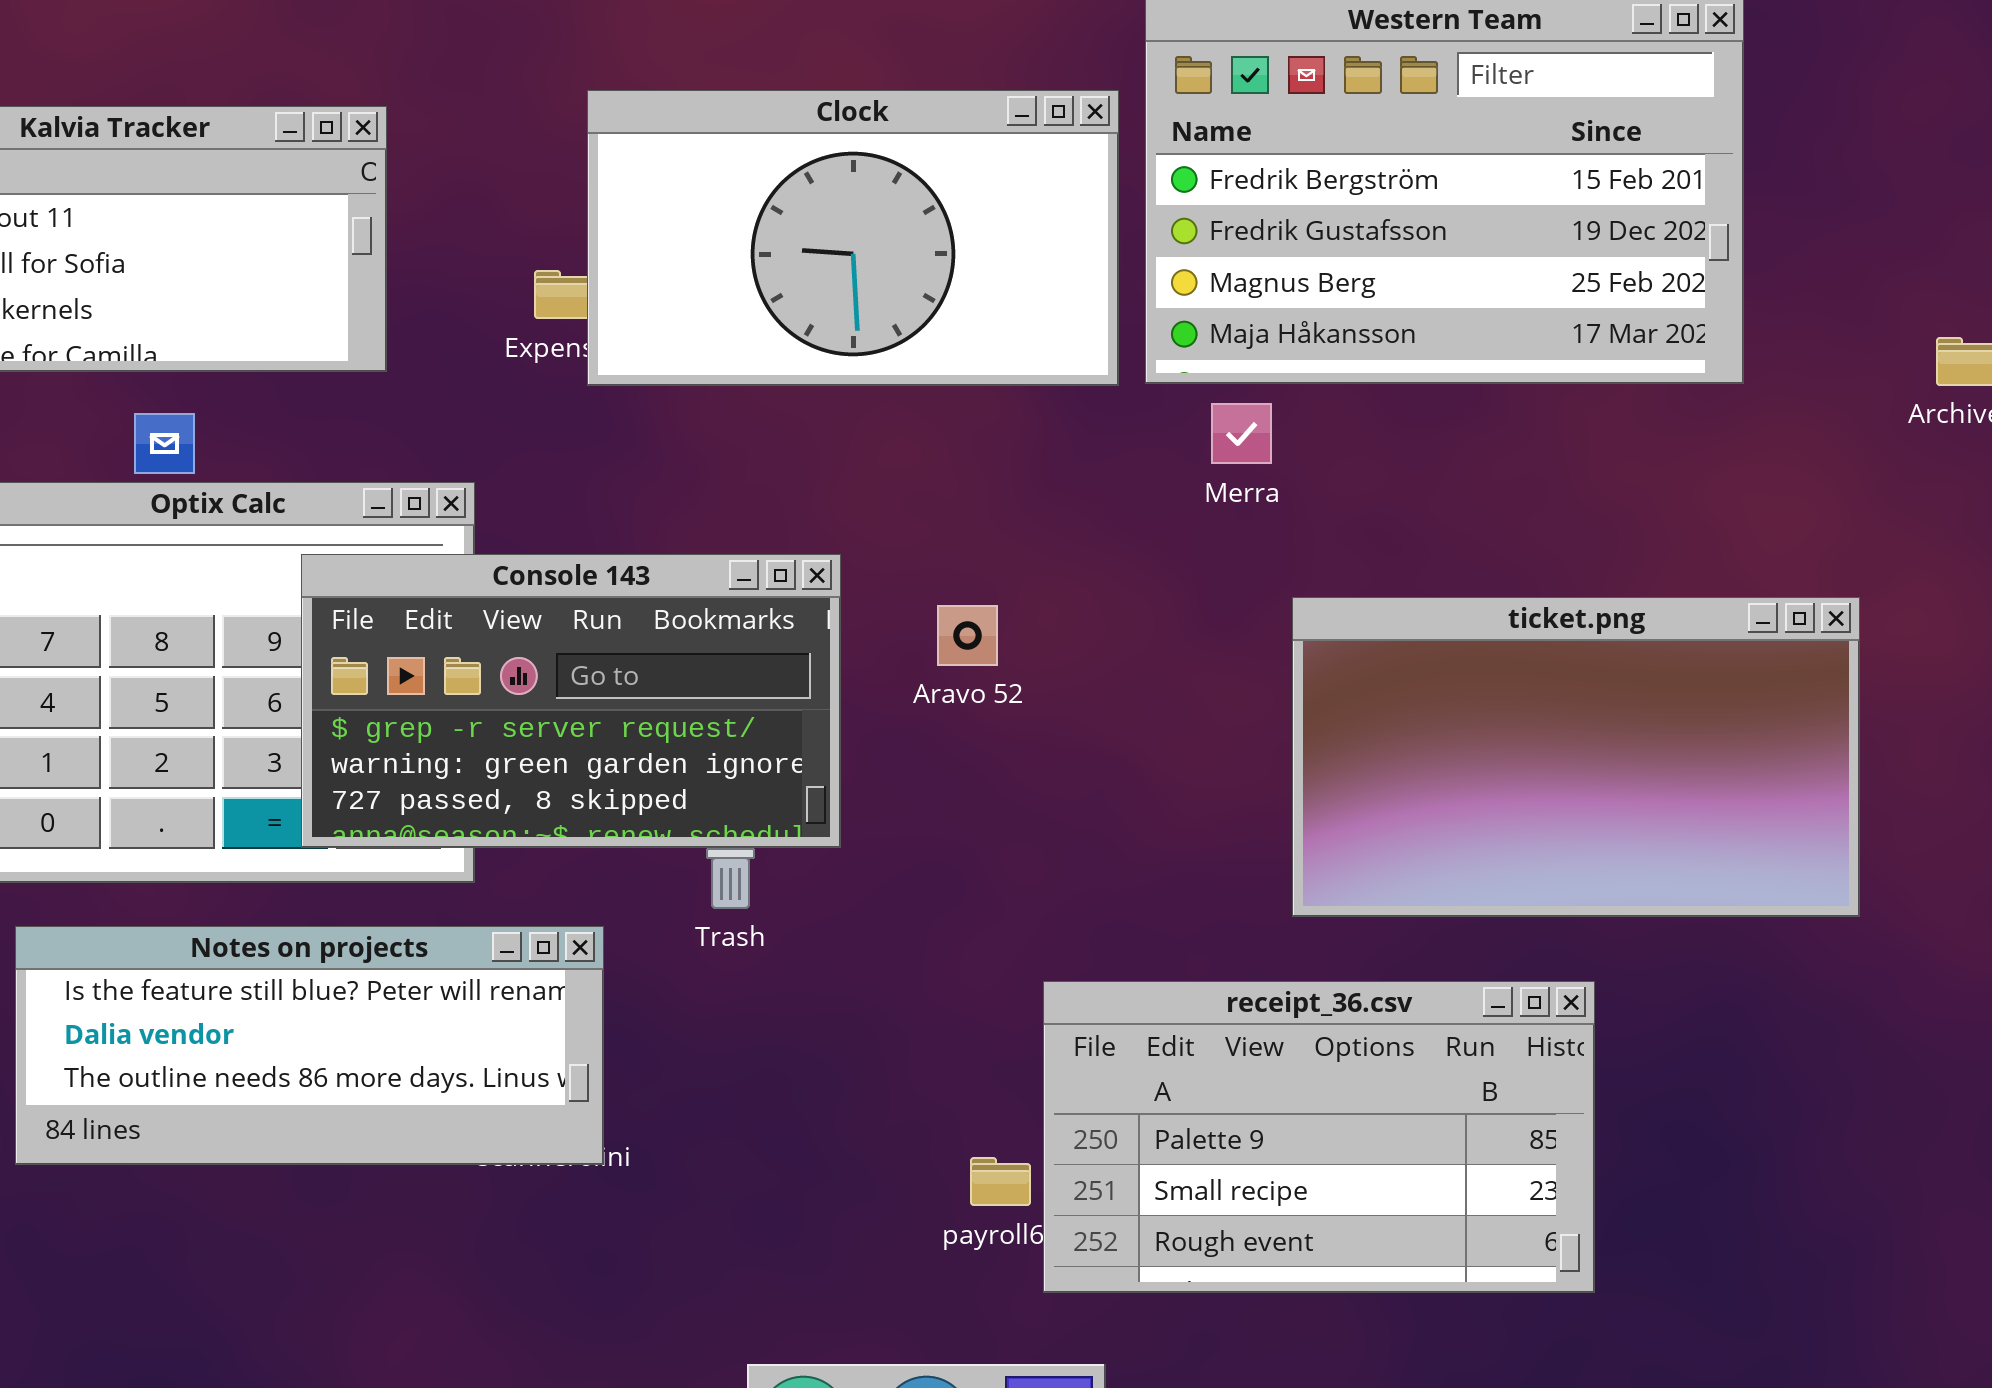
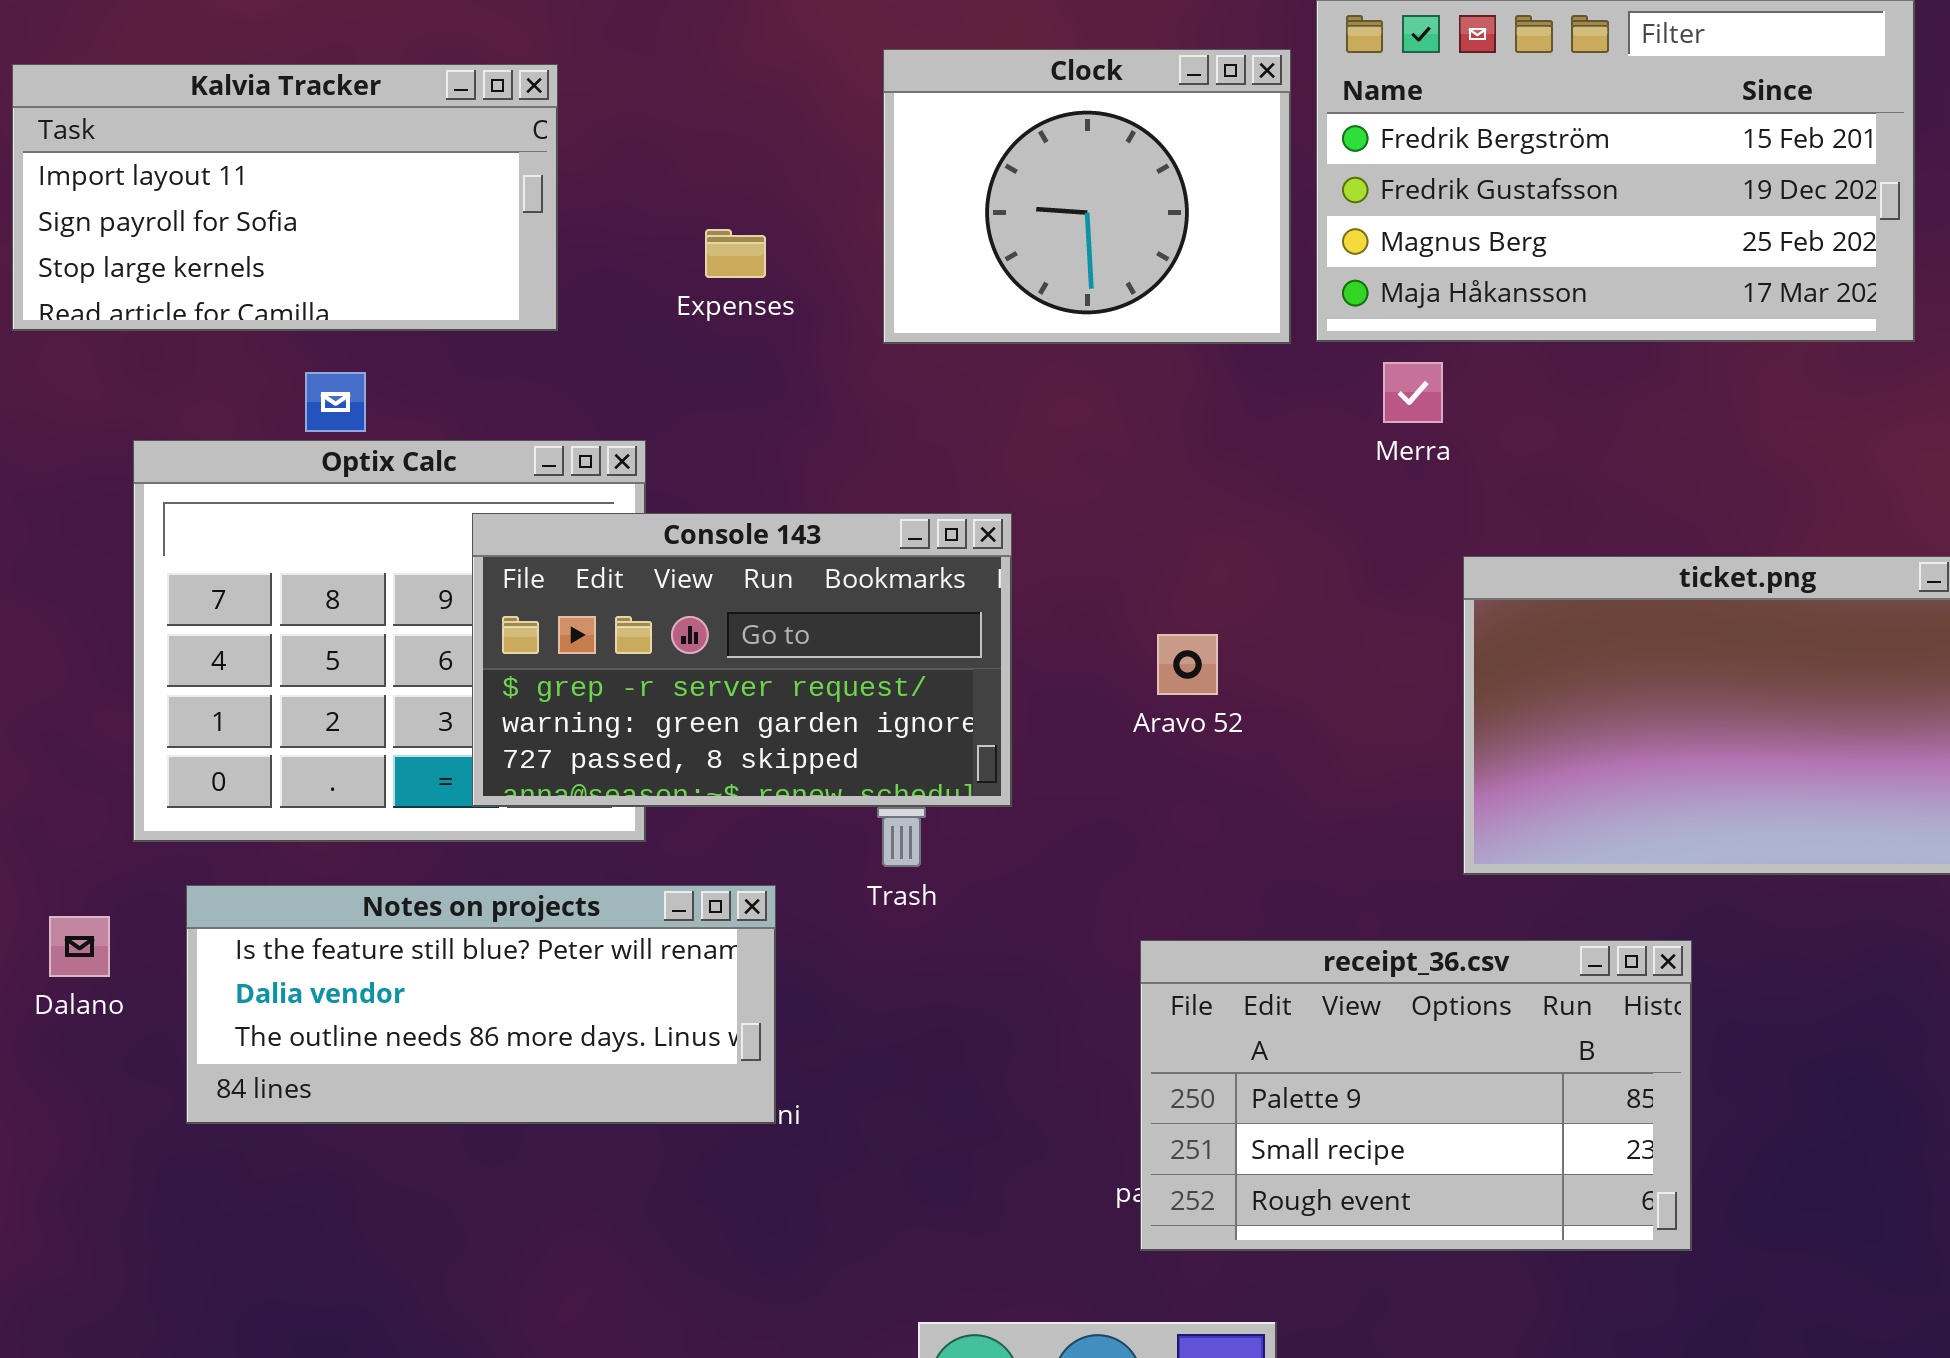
Clock: [587,90,1119,386] -> [883,49,1291,344], resized
Aravo 52: [937,605,998,666] -> [1157,634,1218,695], moved
receipt_36.csv: [1043,981,1595,1293] -> [1140,940,1692,1251], moved

